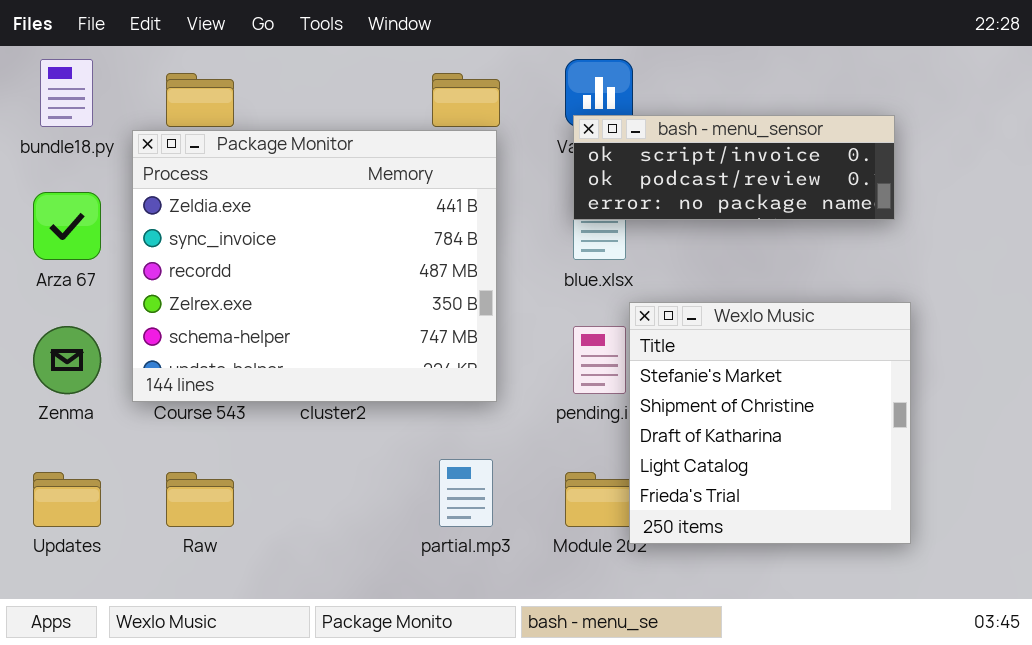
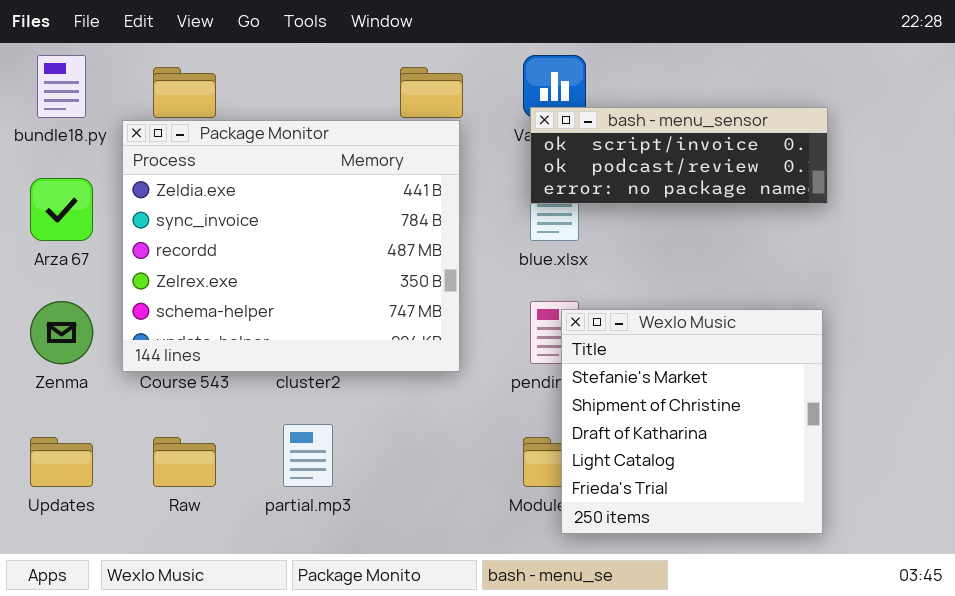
Wexlo Music: [629,302,911,544] -> [561,309,823,534], moved
partial.mp3: [439,459,493,527] -> [283,424,333,487], moved

